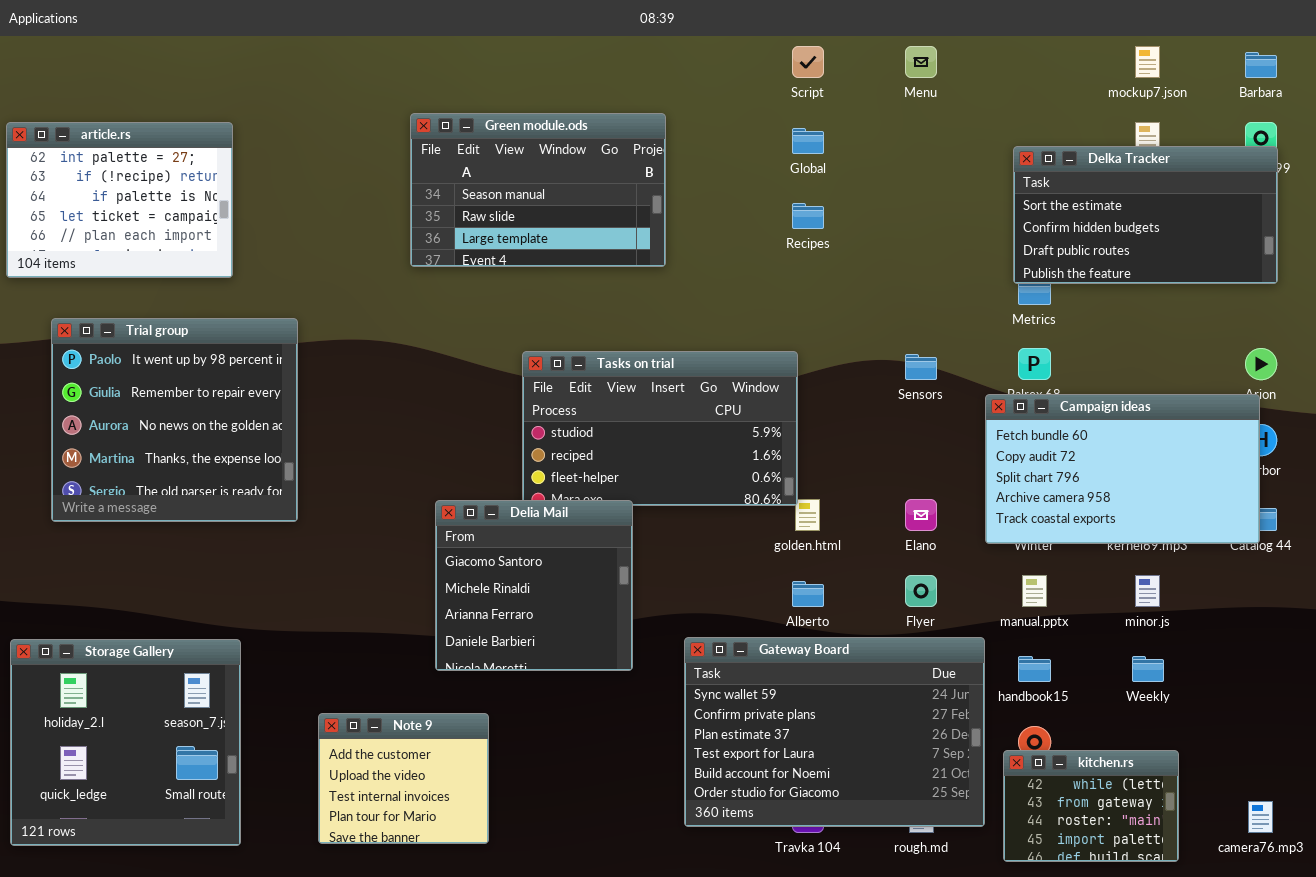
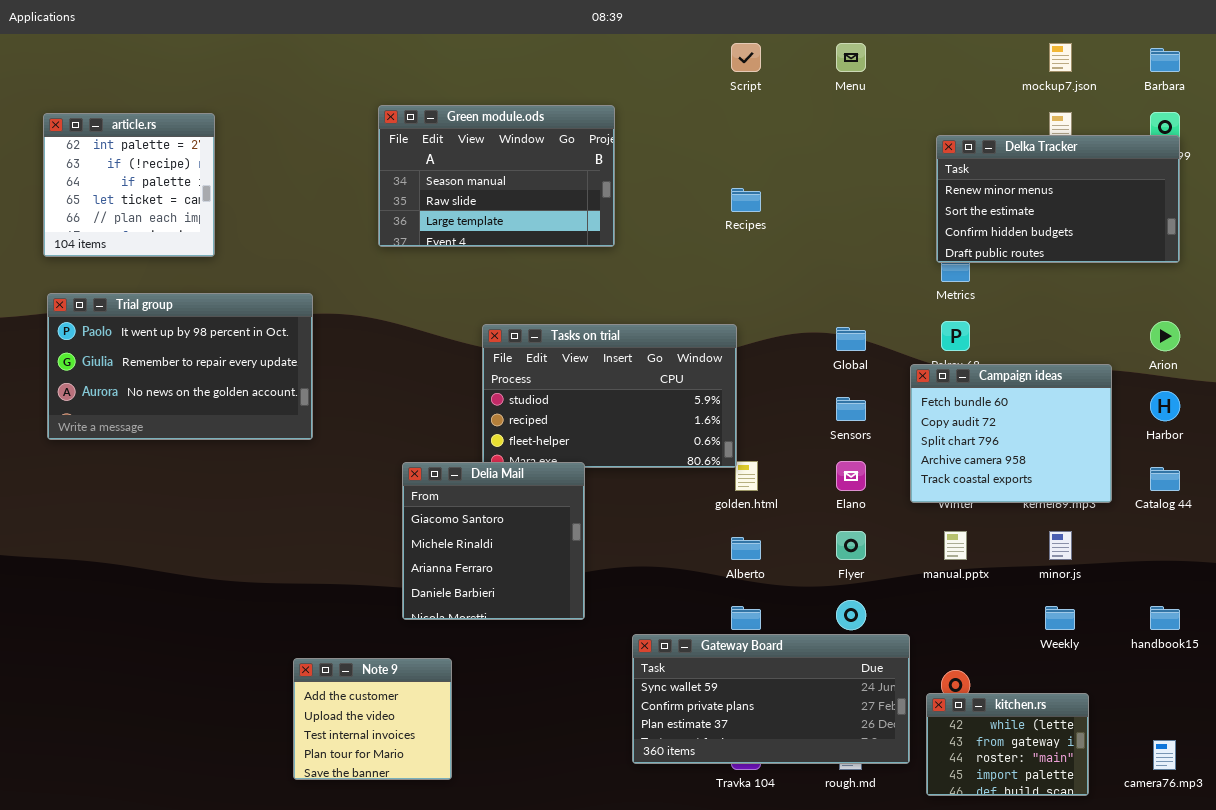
article.rs: [6,122,233,278] -> [43,113,215,257], resized
Global: [792,128,824,154] -> [836,327,866,351], moved
Delka Tracker: [1013,146,1278,284] -> [936,135,1180,263], scrolled up 1 row
Trial group: [51,318,298,522] -> [47,293,313,440], resized
Sensors: [905,354,937,380] -> [836,397,866,421], moved
Campaign ideas: [985,394,1260,544] -> [910,364,1112,503], resized
Gateway Board: [684,637,985,827] -> [632,634,910,764], resized
Storage Gallery: [10,639,241,846] -> none, closed
handbook15: [1018,656,1051,682] -> [1150,606,1180,630], moved

